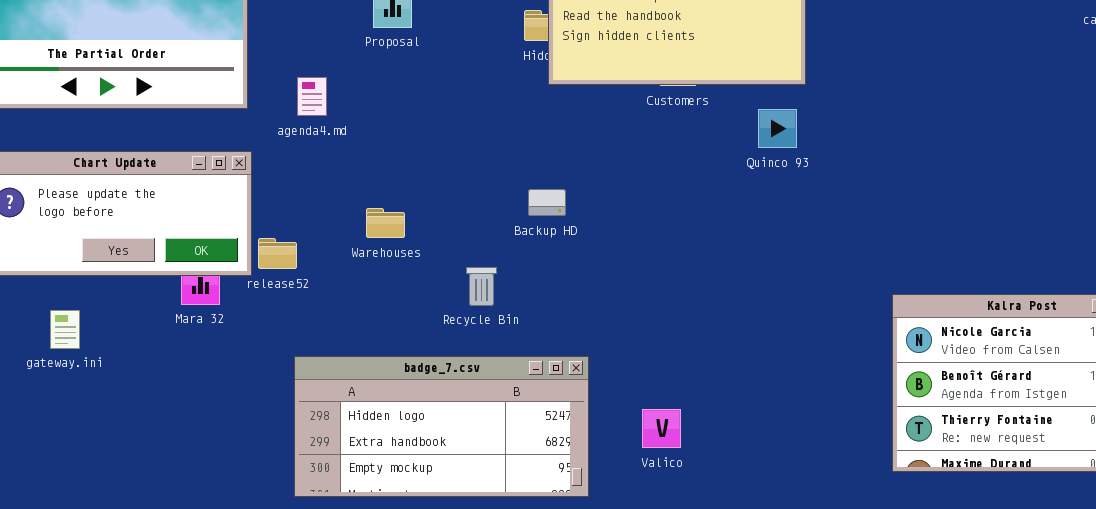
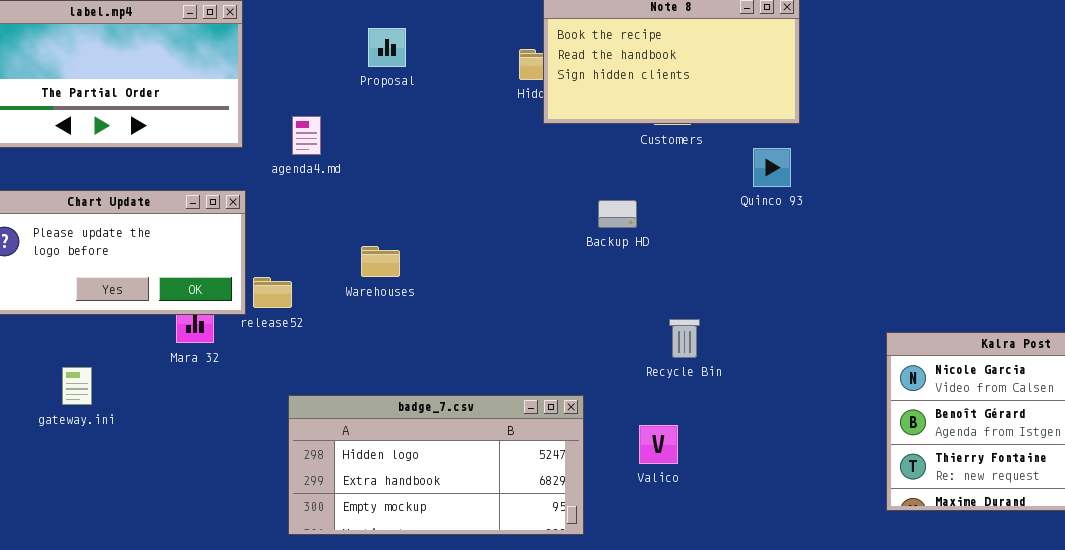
Backup HD: [528,189,566,216] -> [598,200,637,228], moved
Recycle Bin: [466,267,497,306] -> [669,319,700,358], moved
gateway.ini: [50,310,80,349] -> [62,367,92,405], moved
Valico: [642,409,681,448] -> [639,425,678,464], moved

